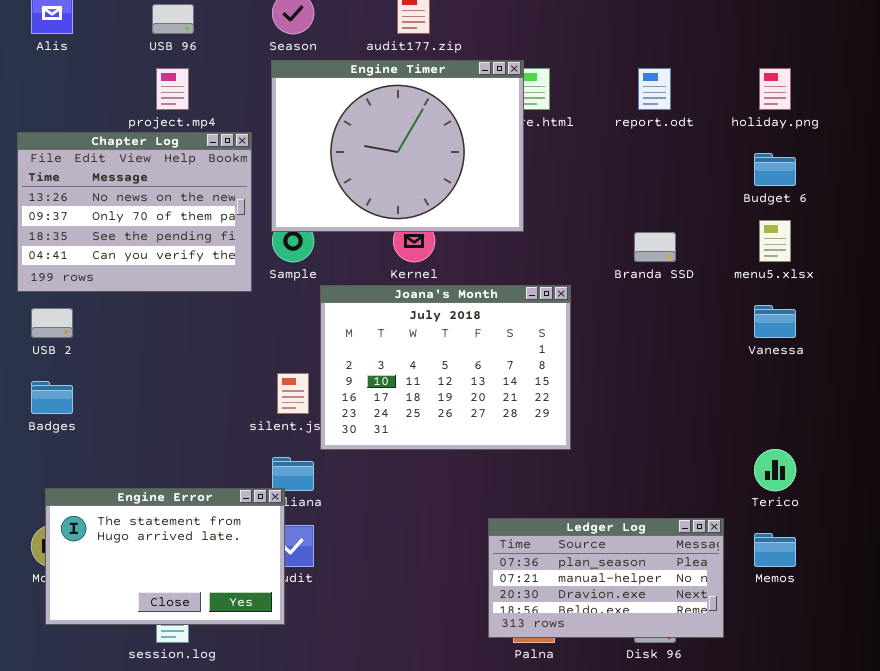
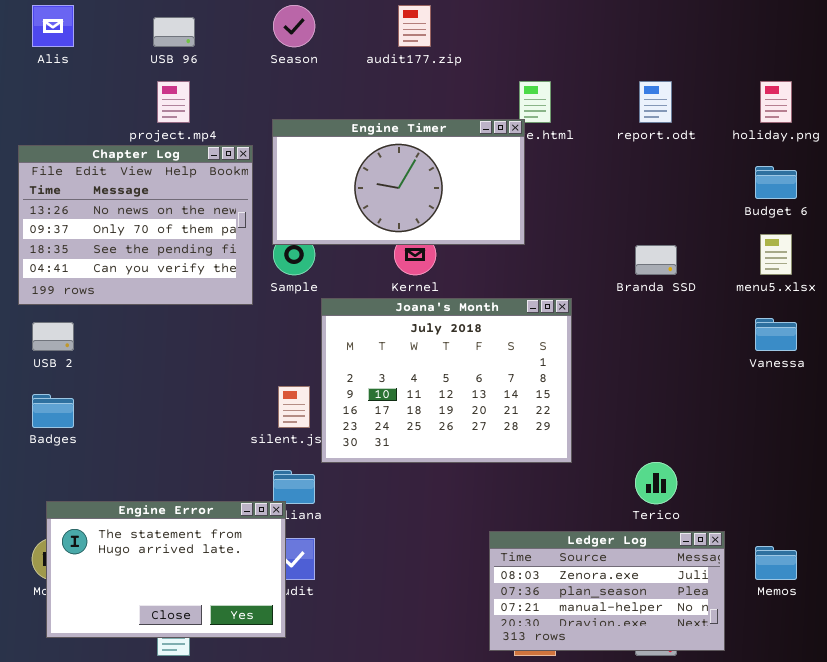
Engine Timer: [271,60,524,232] -> [272,119,525,245], resized
Terico: [754,449,796,491] -> [635,462,677,504], moved
Ledger Log: [488,518,724,638] -> [489,531,725,651], scrolled up 1 row

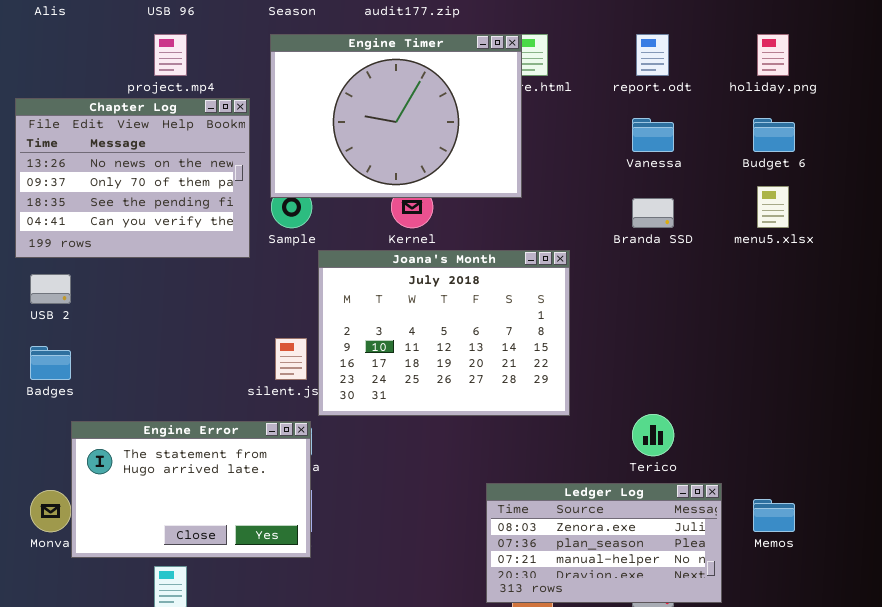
Engine Timer: [272,119,525,245] -> [270,34,522,198], resized
Vanessa: [755,318,797,351] -> [632,118,674,152], moved
Engine Error: [46,501,286,638] -> [71,421,311,558], moved

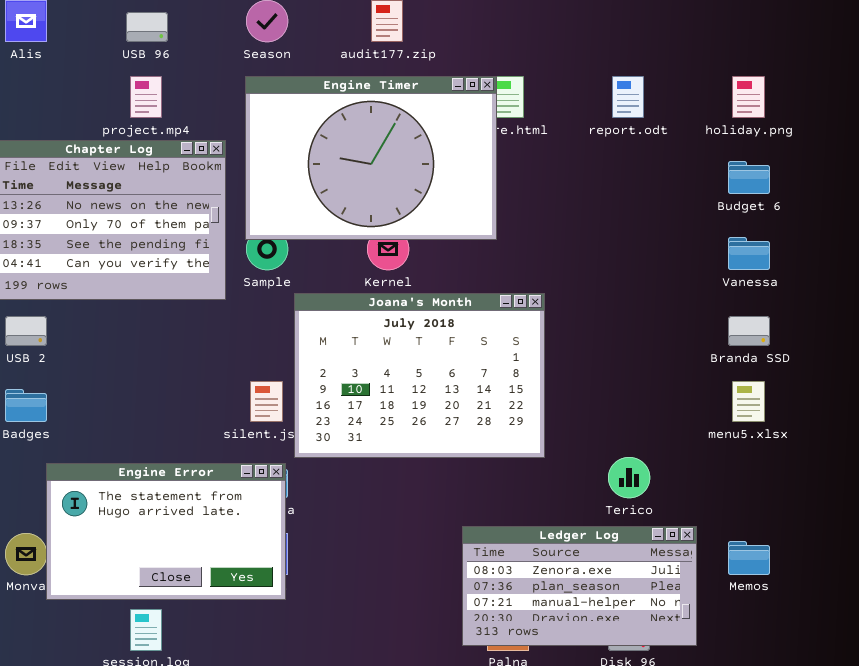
Vanessa: [632,118,674,152] -> [728,237,770,270], moved
menu5.xlsx: [757,186,789,228] -> [732,381,765,422], moved
Branda SSD: [632,198,674,228] -> [728,316,770,346], moved

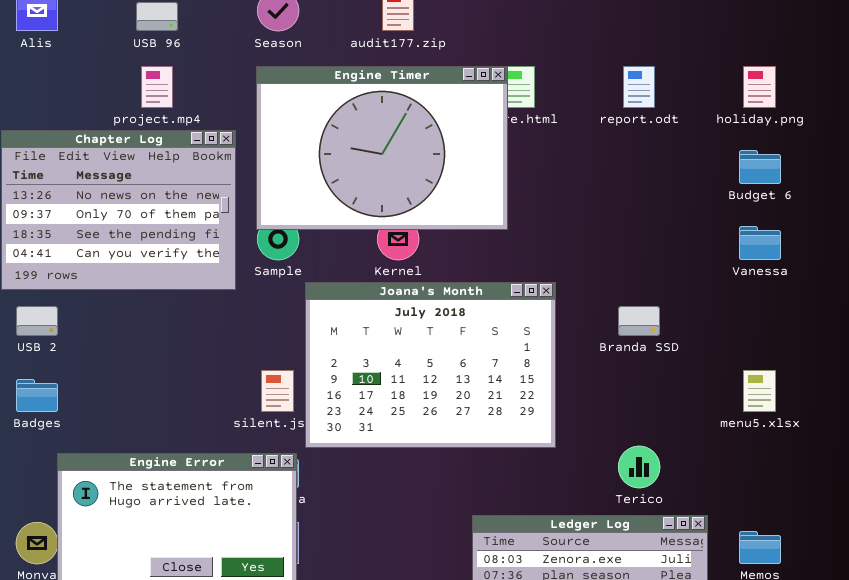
Branda SSD: [728,316,770,346] -> [618,306,660,336], moved

